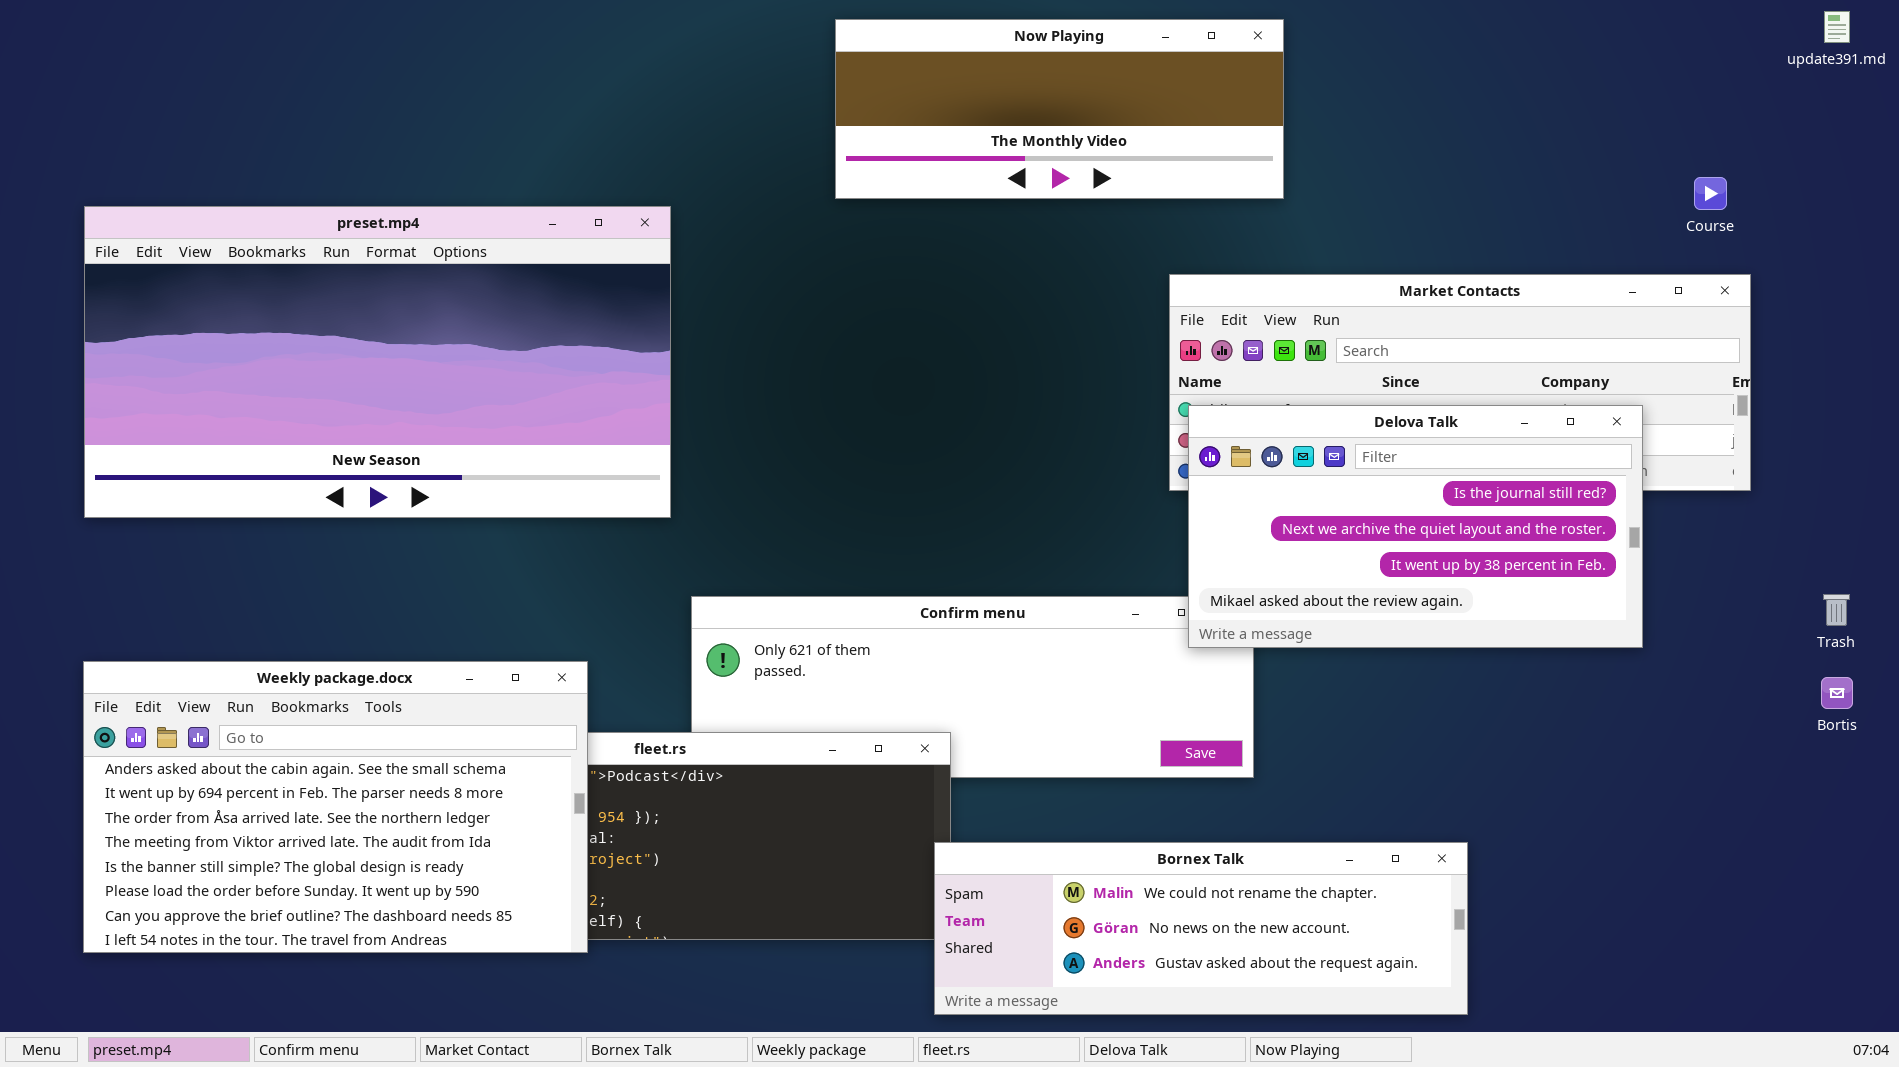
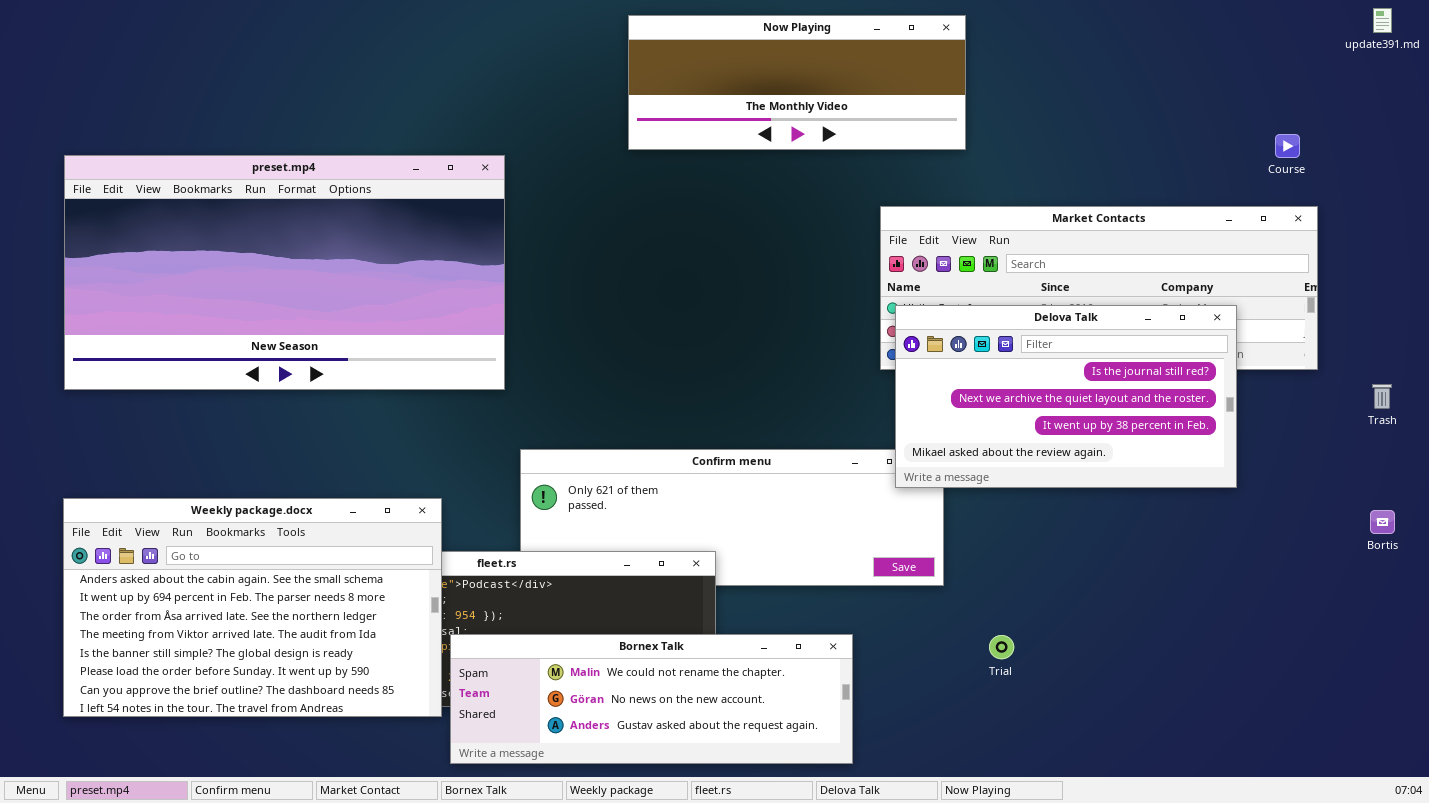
Trash: [1823,594,1850,626] -> [1372,384,1392,409], moved
Bornex Talk: [934,842,1468,1015] -> [450,634,853,764], moved

